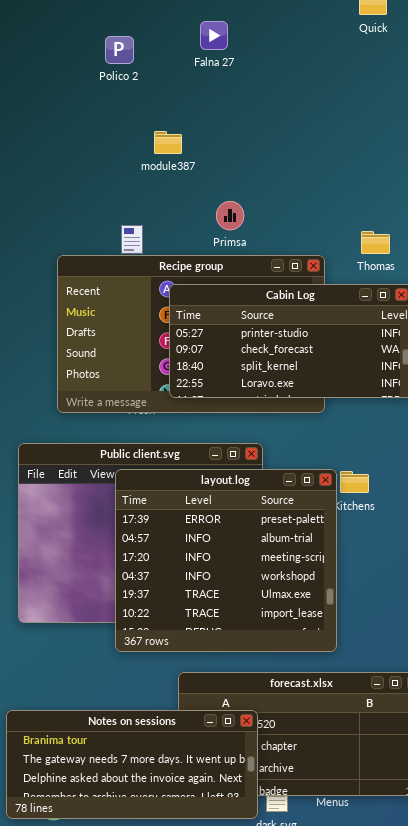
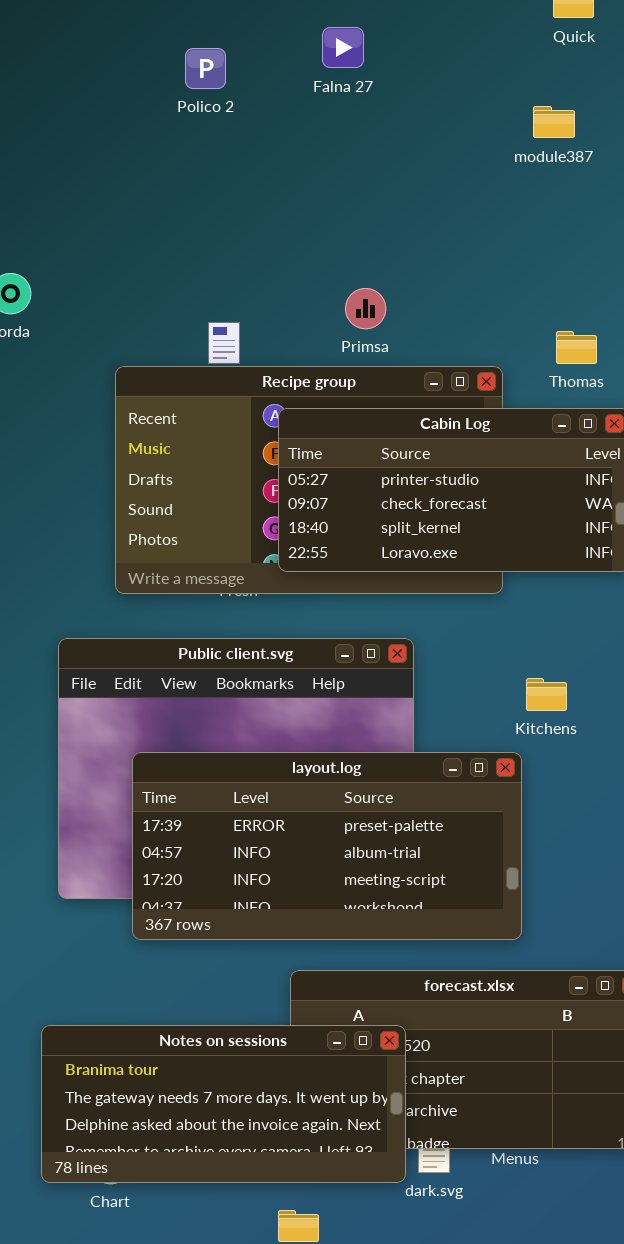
module387: [154,131,182,154] -> [533,106,575,138], moved
layout.log: [115,469,337,652] -> [132,752,522,940], resized

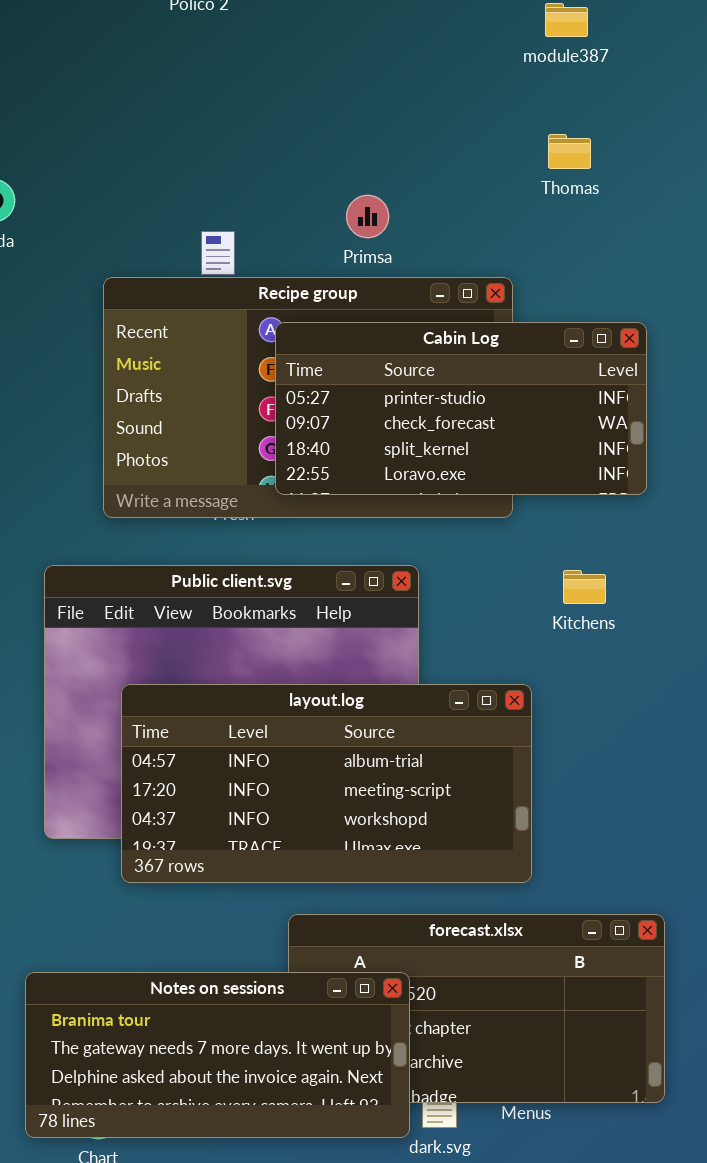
Thomas: [556,331,597,364] -> [548,134,591,169], moved
Kitchens: [526,678,567,711] -> [563,570,606,604], moved
layout.log: [132,752,522,940] -> [121,684,532,883], scrolled down 1 row

